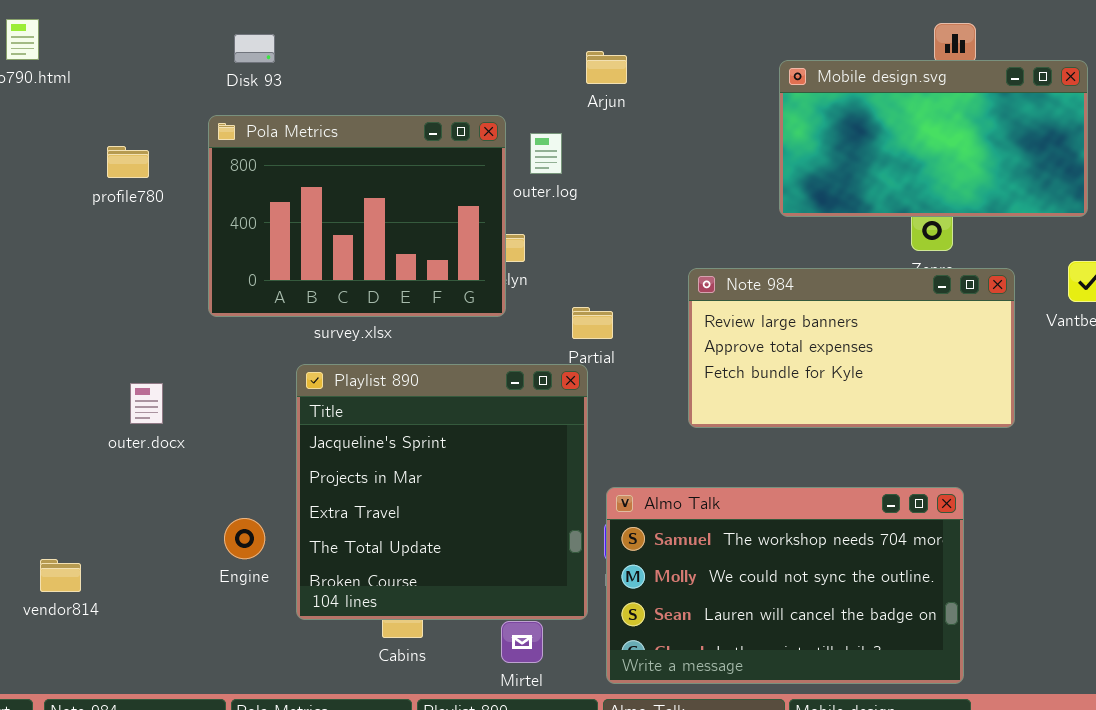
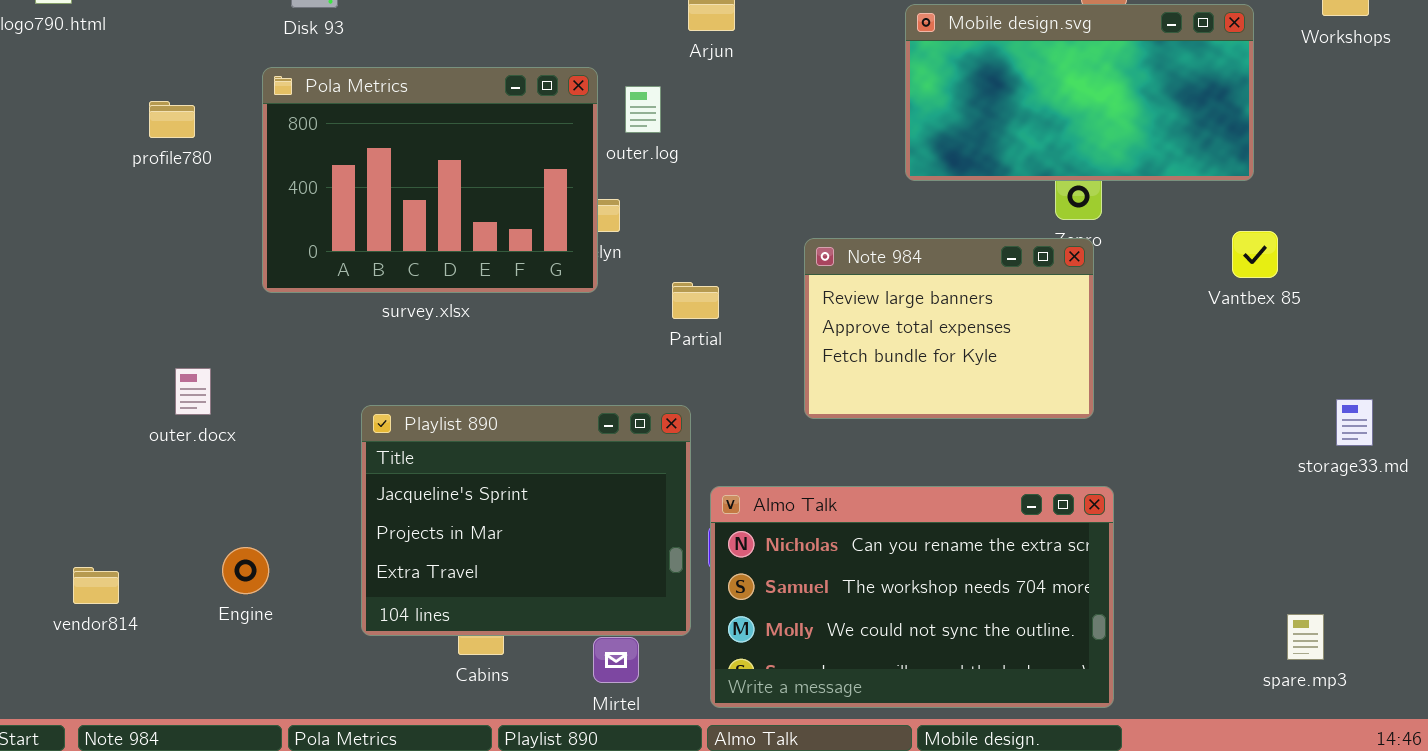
Note 984: [688,268,1015,428] -> [804,238,1094,419], resized
Playlist 890: [296,364,588,620] -> [361,405,691,636], resized
Almo Talk: [606,487,964,684] -> [710,486,1114,708], scrolled up 1 row
Engine: [224,518,265,559] -> [222,547,269,594], moved

